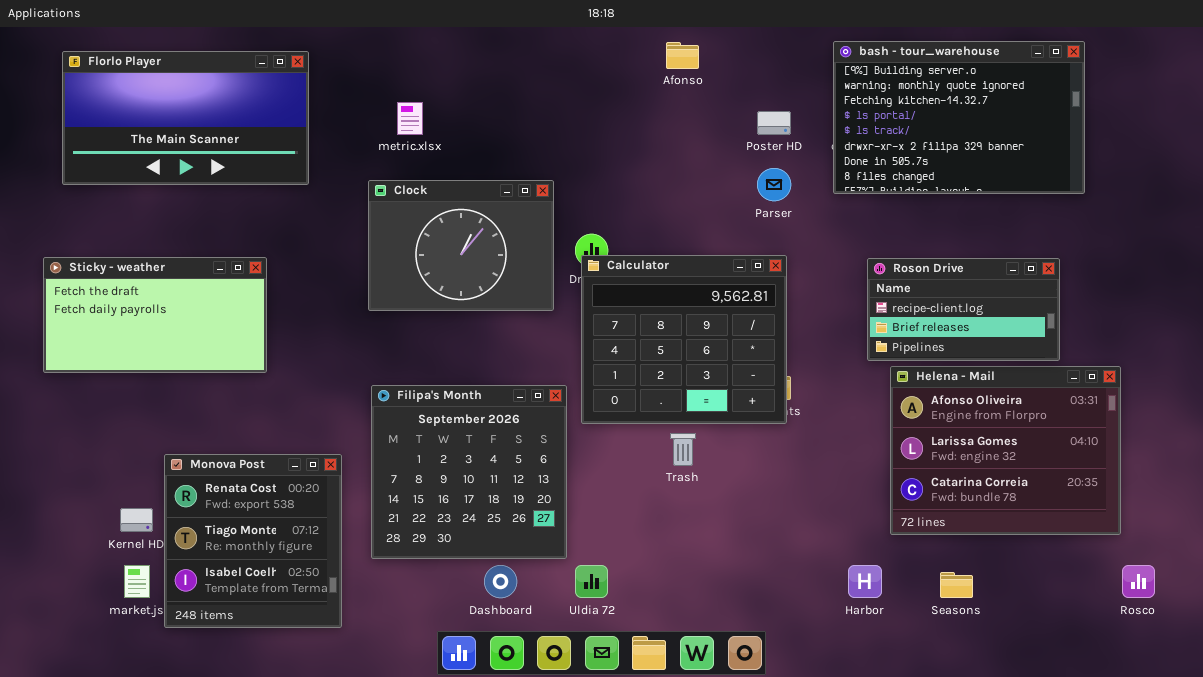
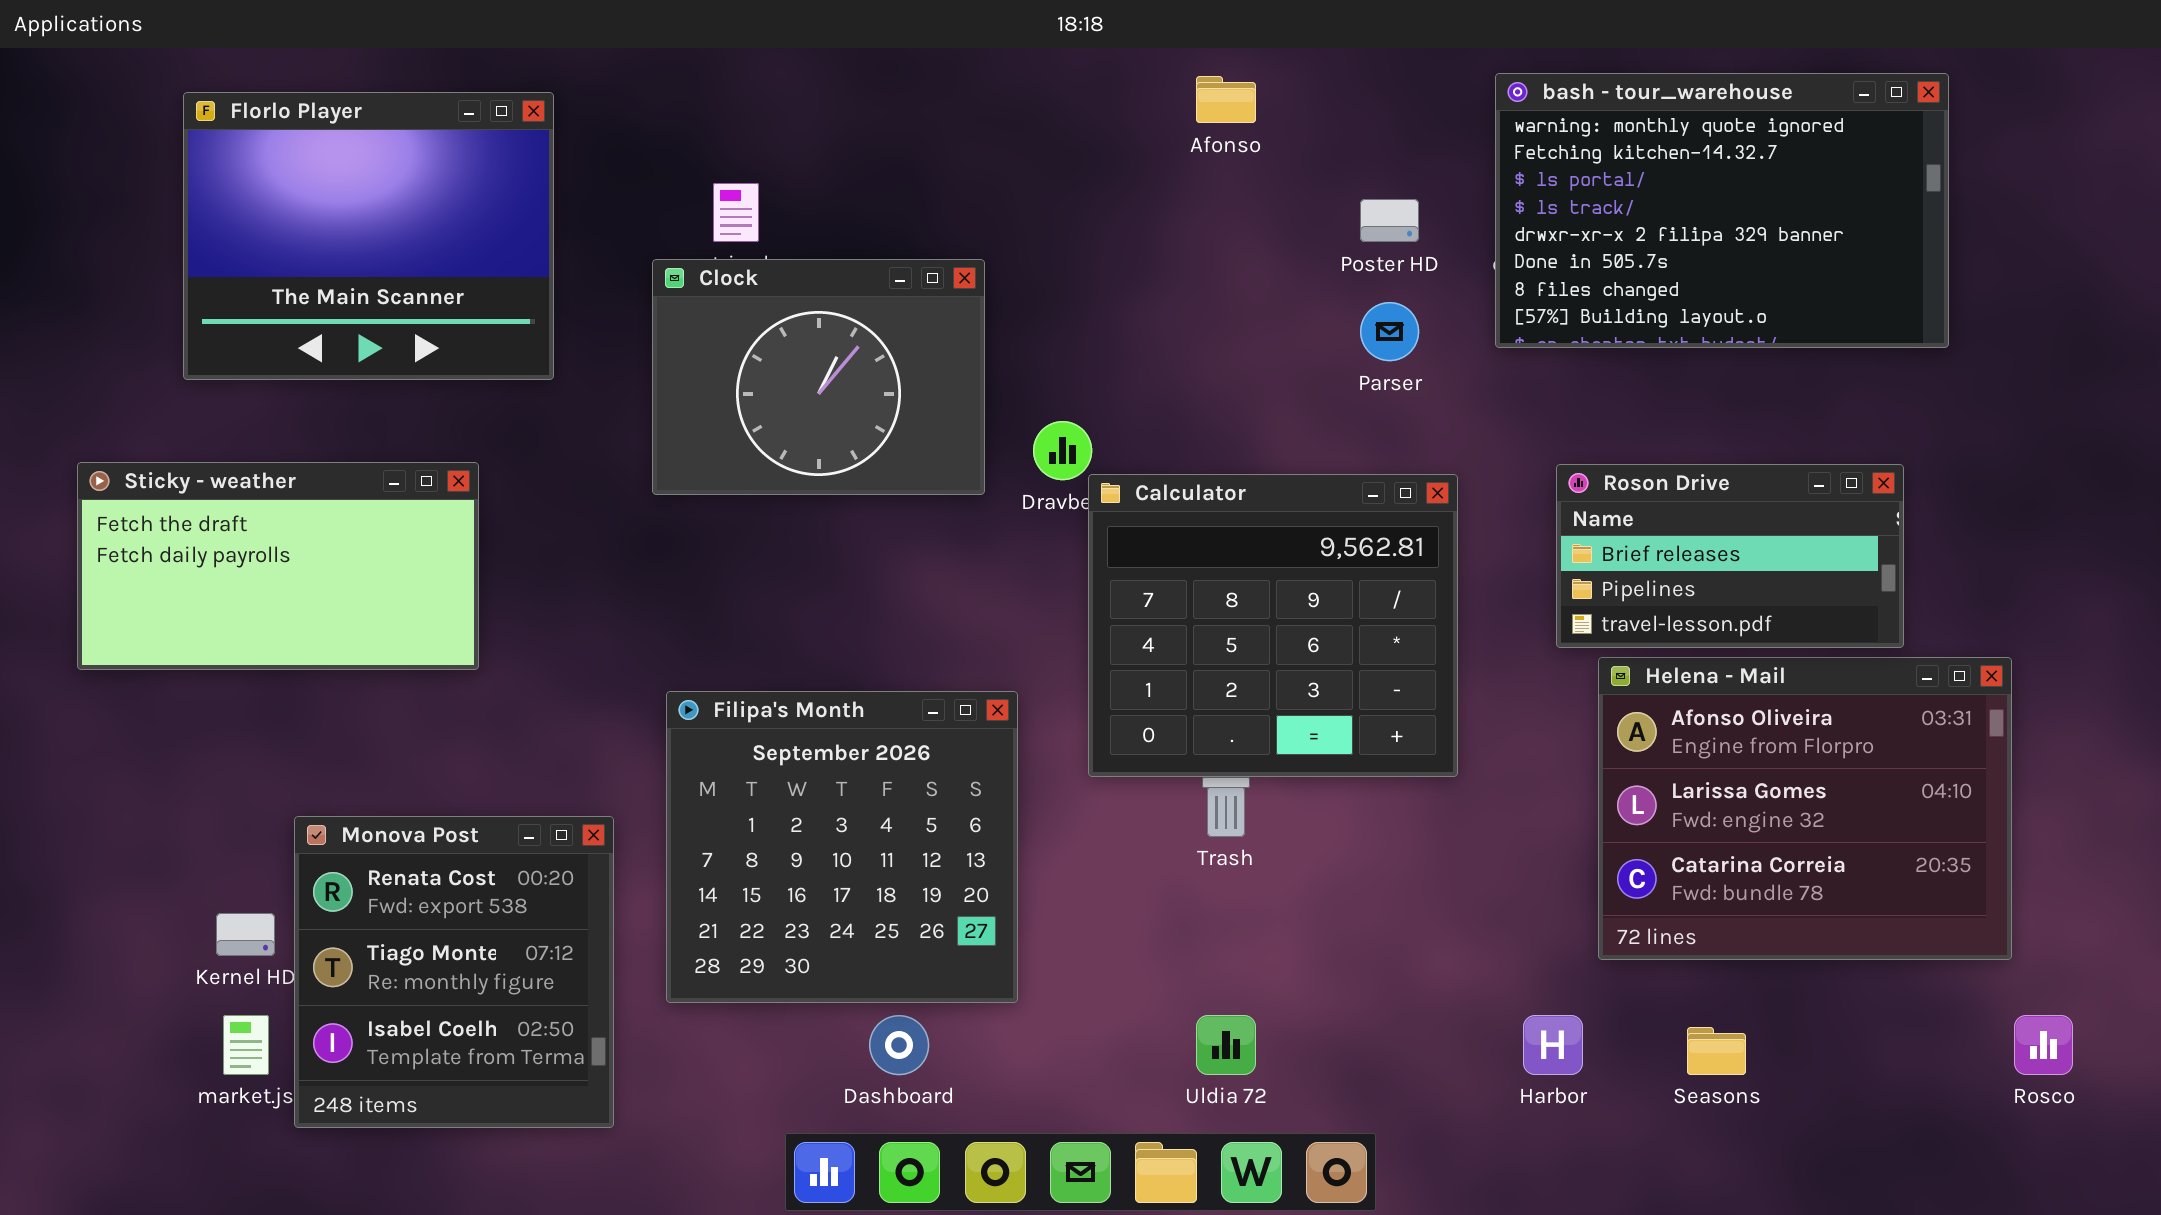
bash - tour_warehouse: [833,41,1085,194] -> [1495,73,1949,348], scrolled down 1 row
Florlo Player: [62,51,309,185] -> [183,92,554,380], resized
Clock: [368,180,554,311] -> [652,259,985,495], moved
Calculator: [581,255,787,424] -> [1088,474,1458,777], moved
Roson Drive: [867,258,1060,361] -> [1556,464,1904,648], scrolled down 1 row
Uldia 72: [575,565,608,598] -> [1196,1015,1256,1075], moved

